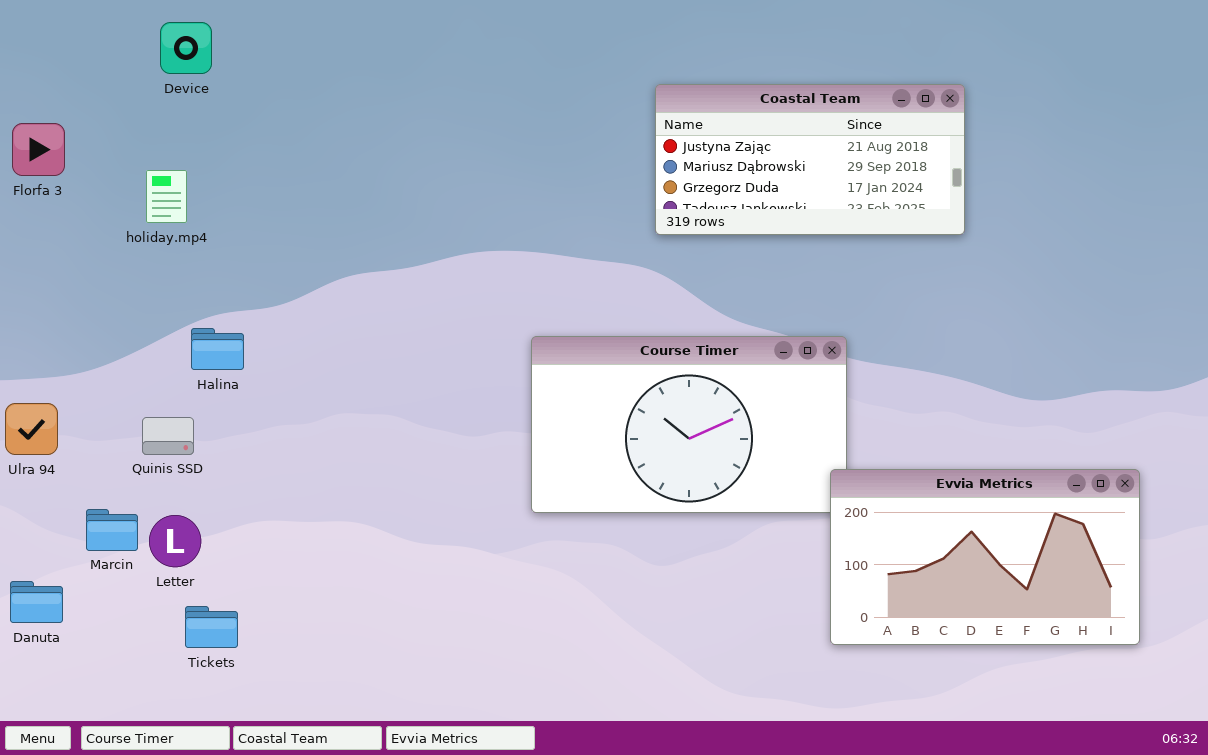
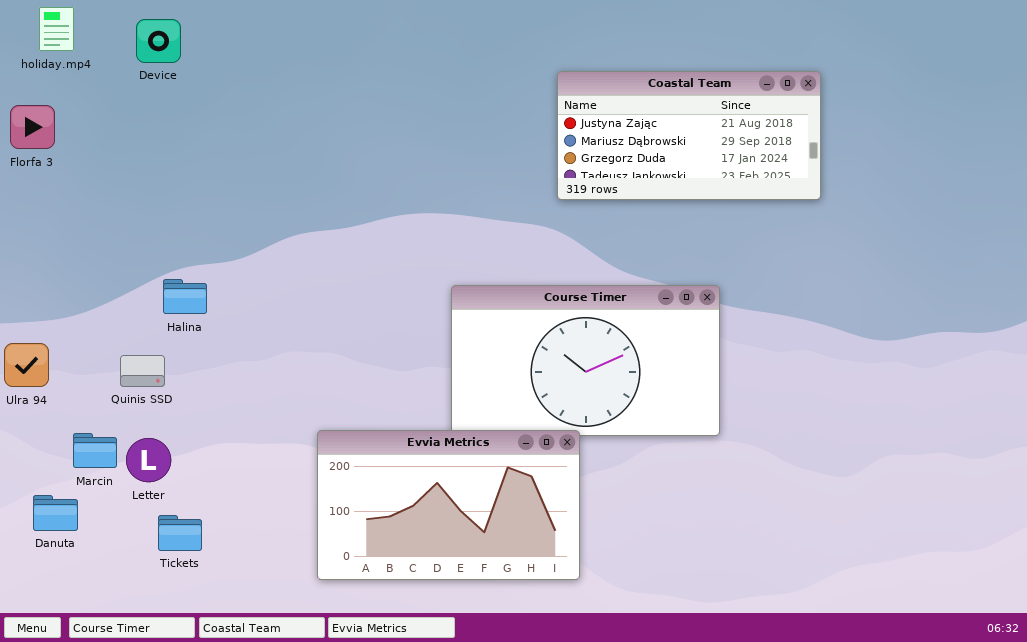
holiday.mp4: [146,170,187,223] -> [39,7,74,51], moved
Evvia Metrics: [830,469,1140,645] -> [317,430,580,580], moved
Danuta: [10,581,63,623] -> [33,495,78,531], moved

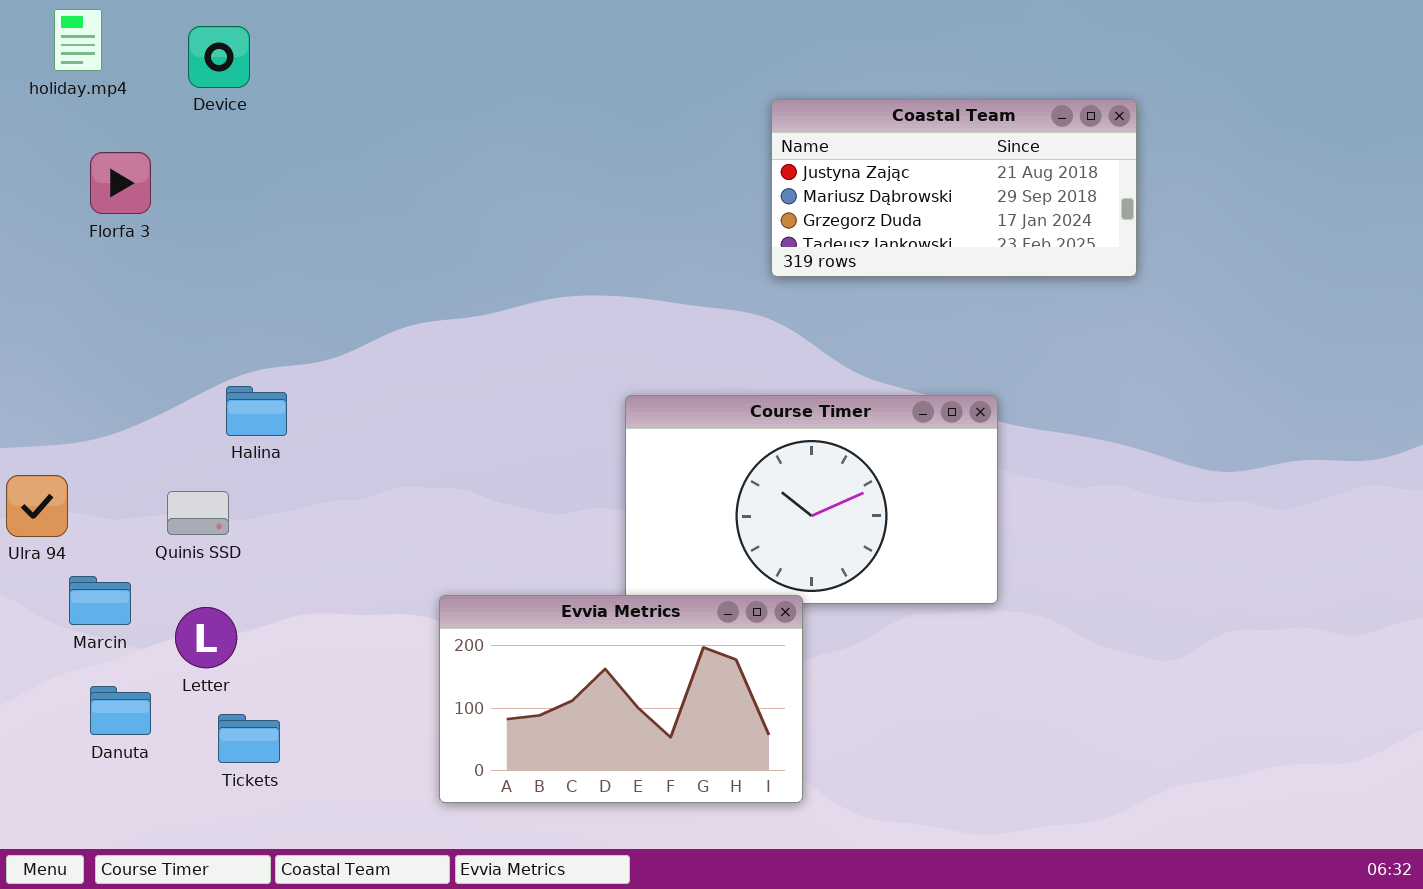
Florfa 3: [10,105,55,149] -> [90,152,151,214], moved
Marcin: [73,433,117,468] -> [69,576,131,625], moved
Danuta: [33,495,78,531] -> [90,686,151,735], moved

